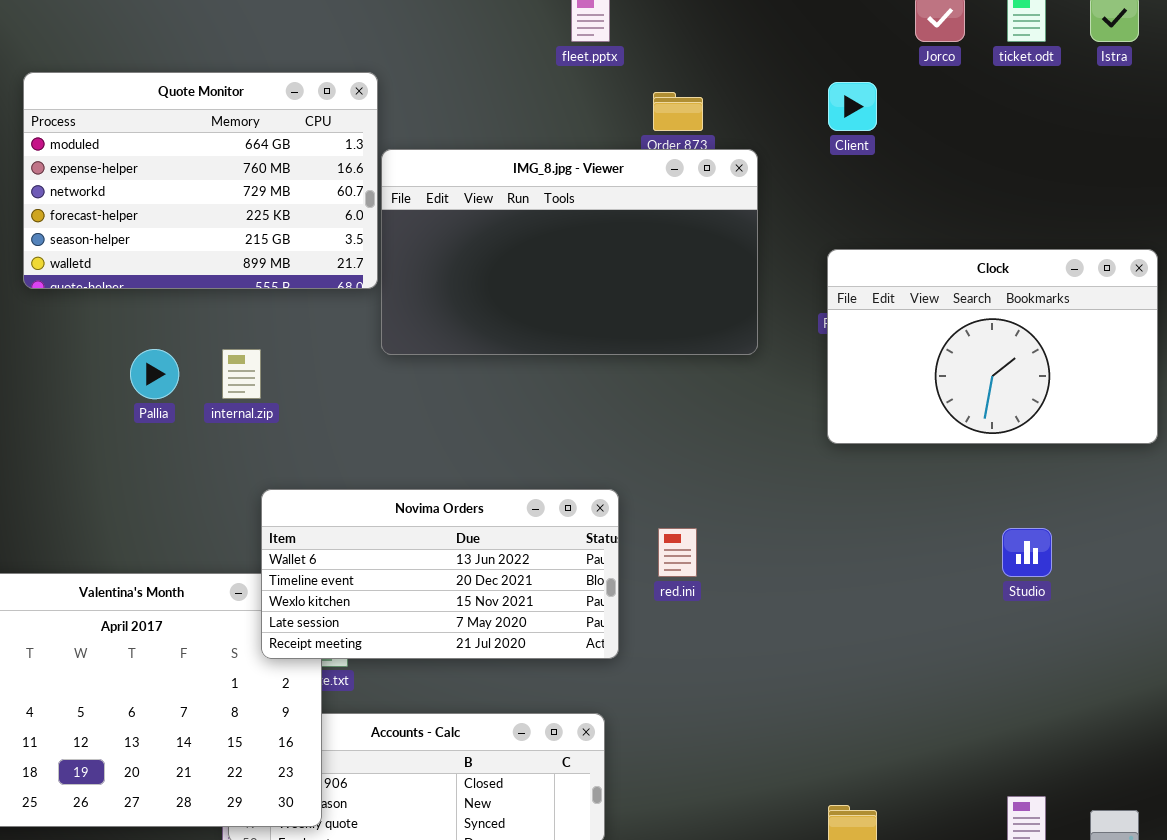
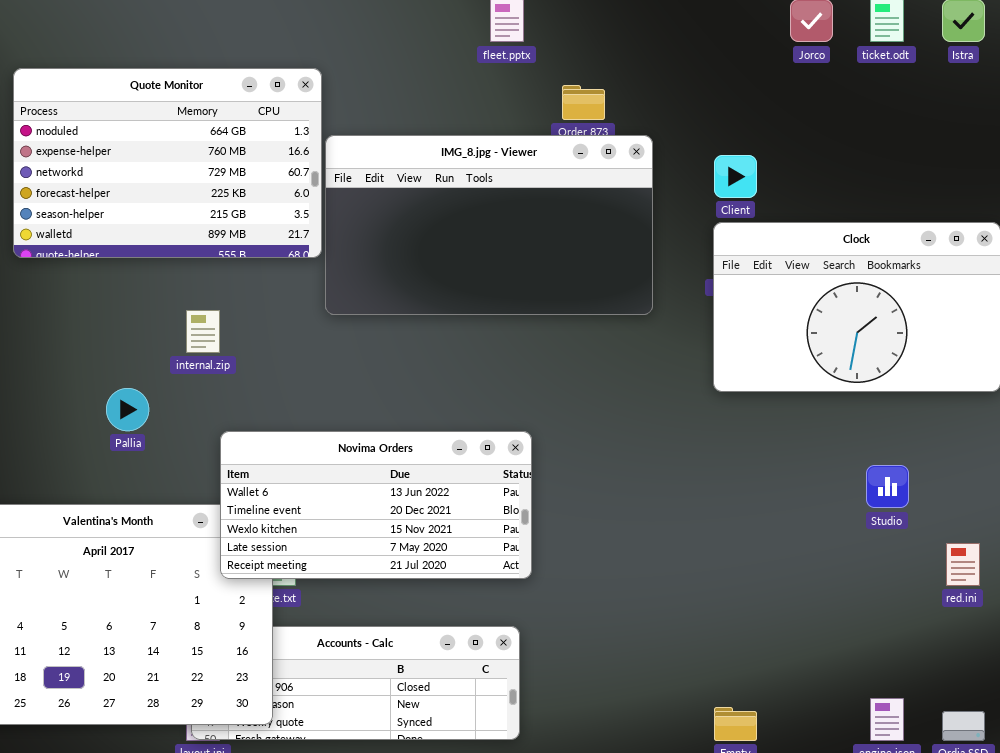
Client: [828,82,877,131] -> [714,155,757,198], moved
Pallia: [130,349,179,399] -> [106,388,149,431], moved
red.ini: [658,528,697,577] -> [946,543,980,586], moved

